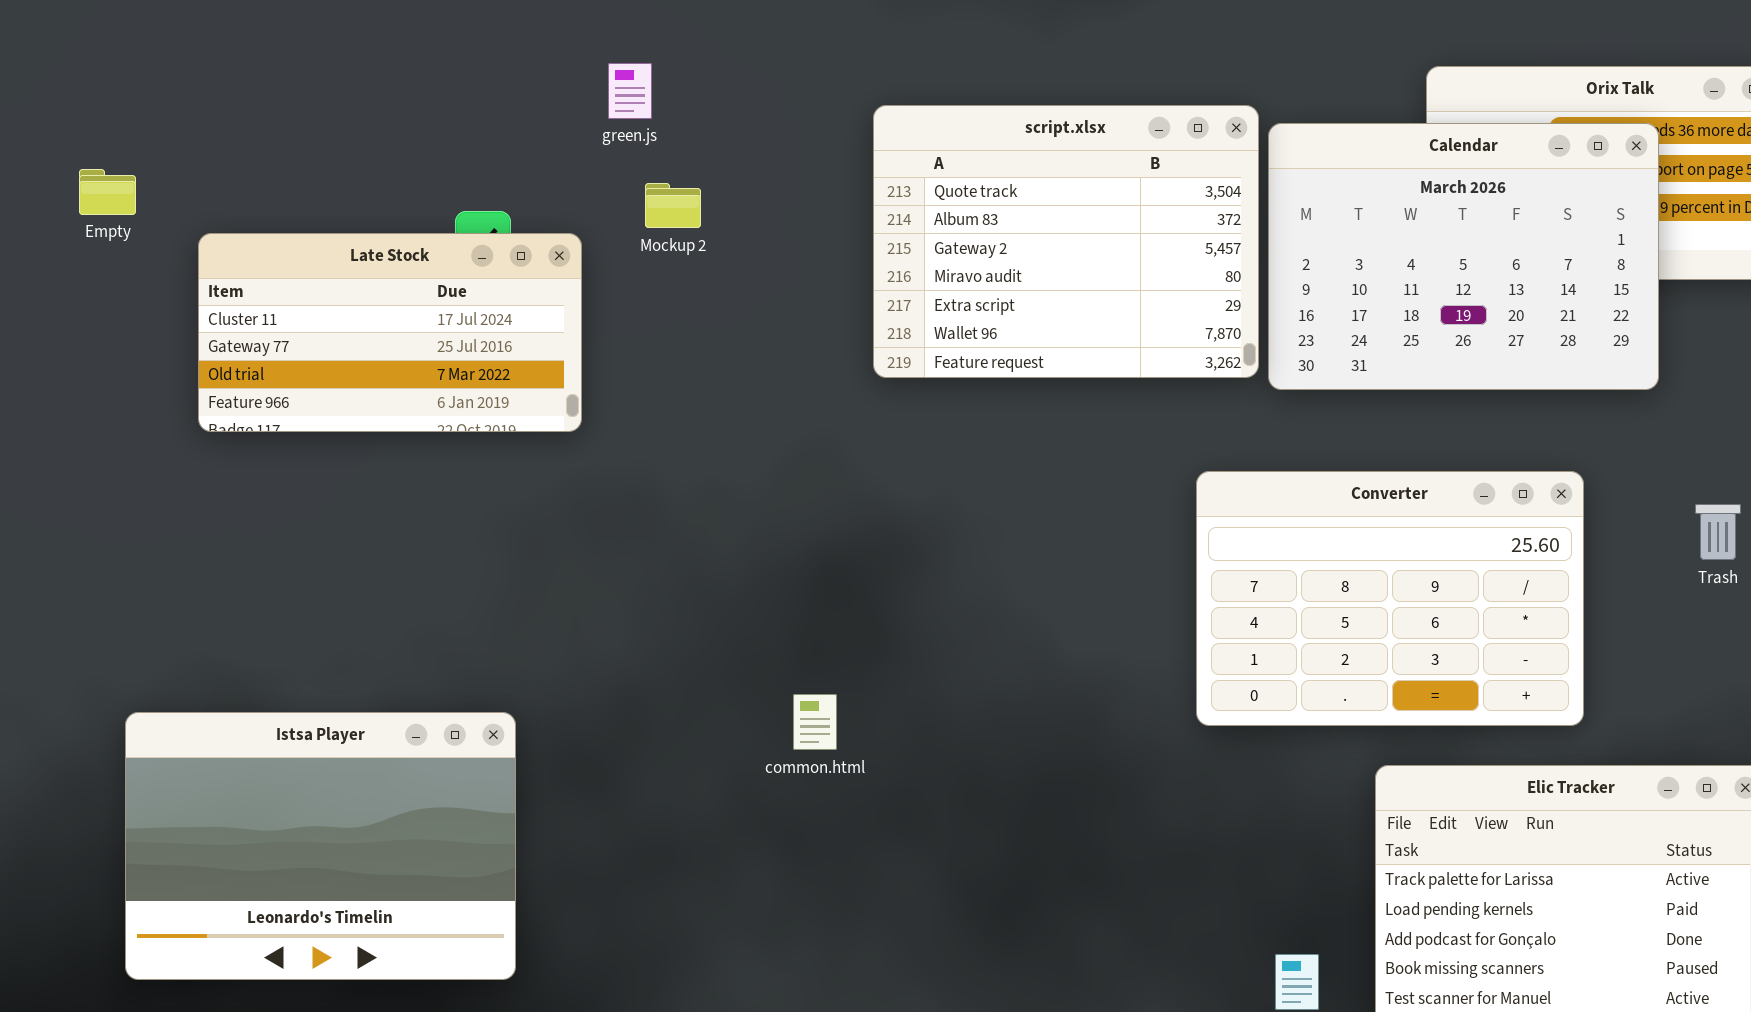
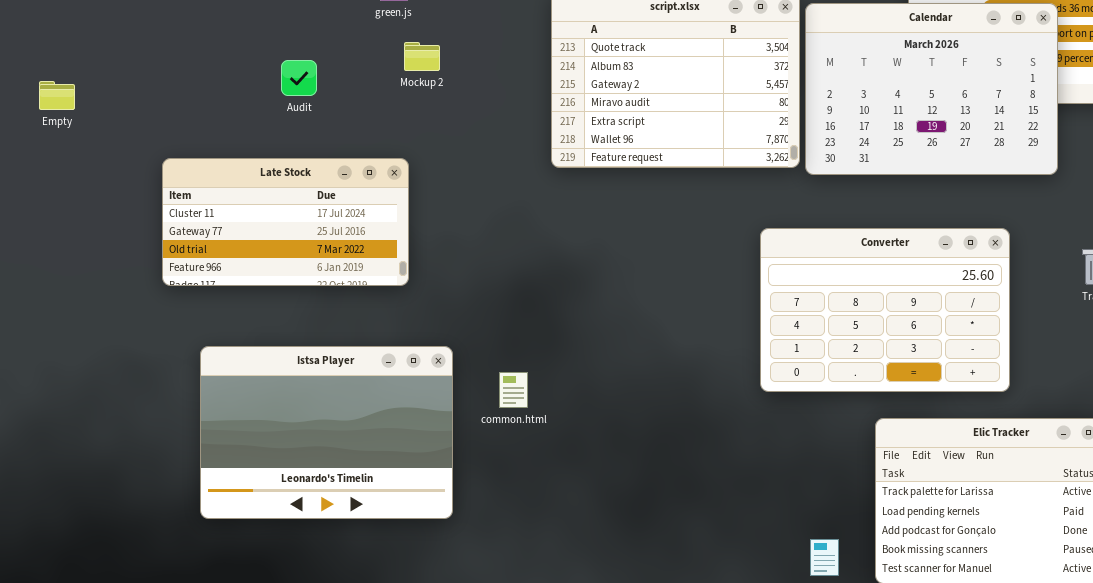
Empty: [79,169,136,215] -> [39,81,75,110], moved
Late Stock: [198,233,582,432] -> [162,158,409,286], moved
Istsa Player: [125,712,516,980] -> [200,346,453,519], moved

